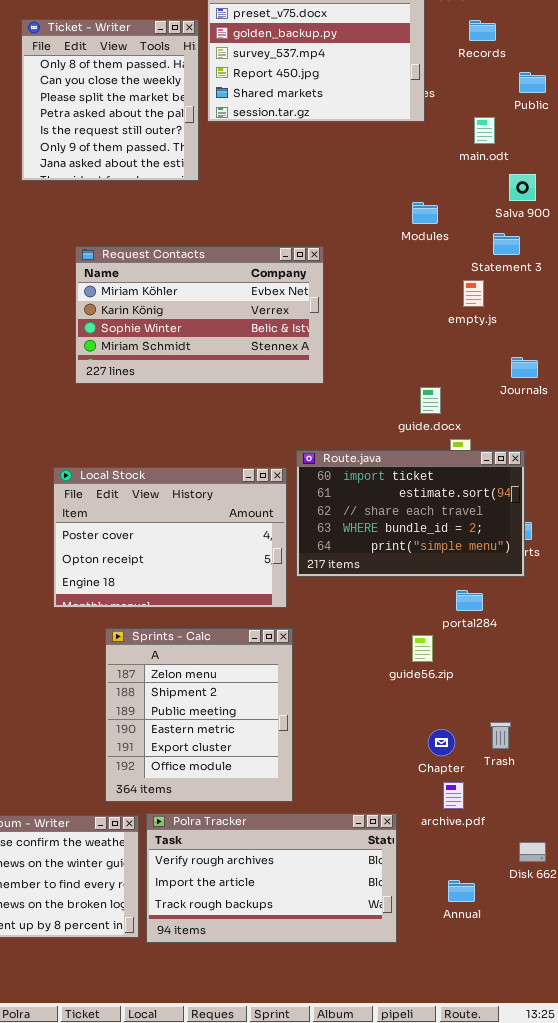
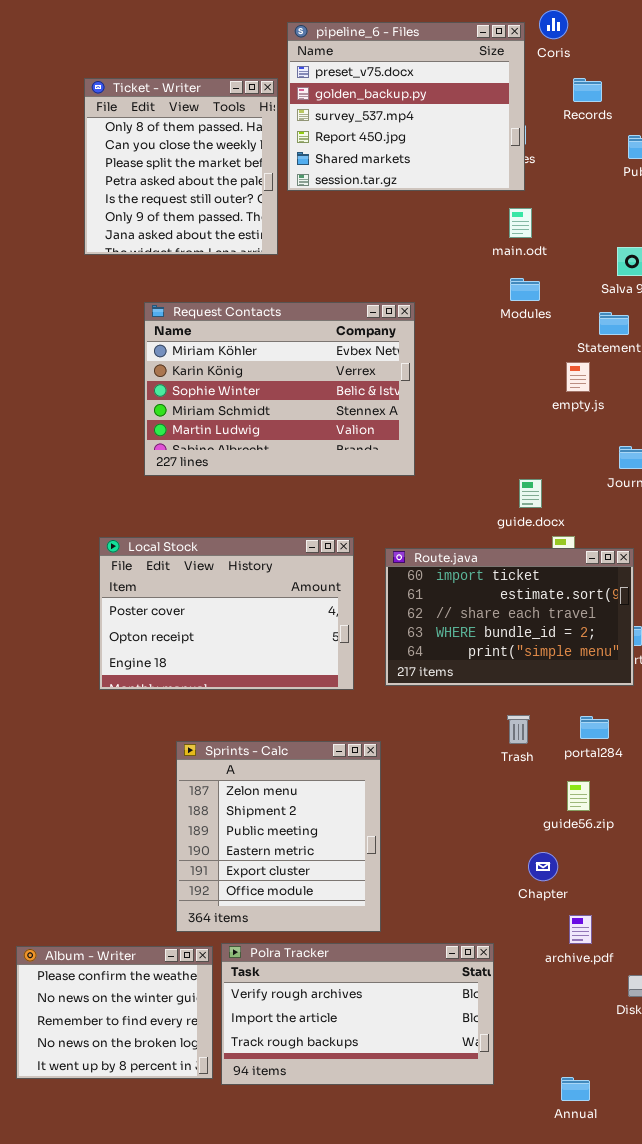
main.odt: [474,117,495,144] -> [509,208,532,238], moved
Request Contacts: [75,246,324,384] -> [144,302,415,476], resized
Local Stock: [53,467,287,608] -> [99,537,354,690], moved
portal284: [456,590,483,611] -> [580,716,609,739], moved
guide56.zip: [412,635,433,662] -> [567,781,590,811], moved
Trash: [490,722,511,749] -> [507,715,530,744], moved
archive.pdf: [443,782,464,809] -> [569,915,592,944], moved
Annual: [448,880,475,902] -> [561,1077,590,1101], moved

